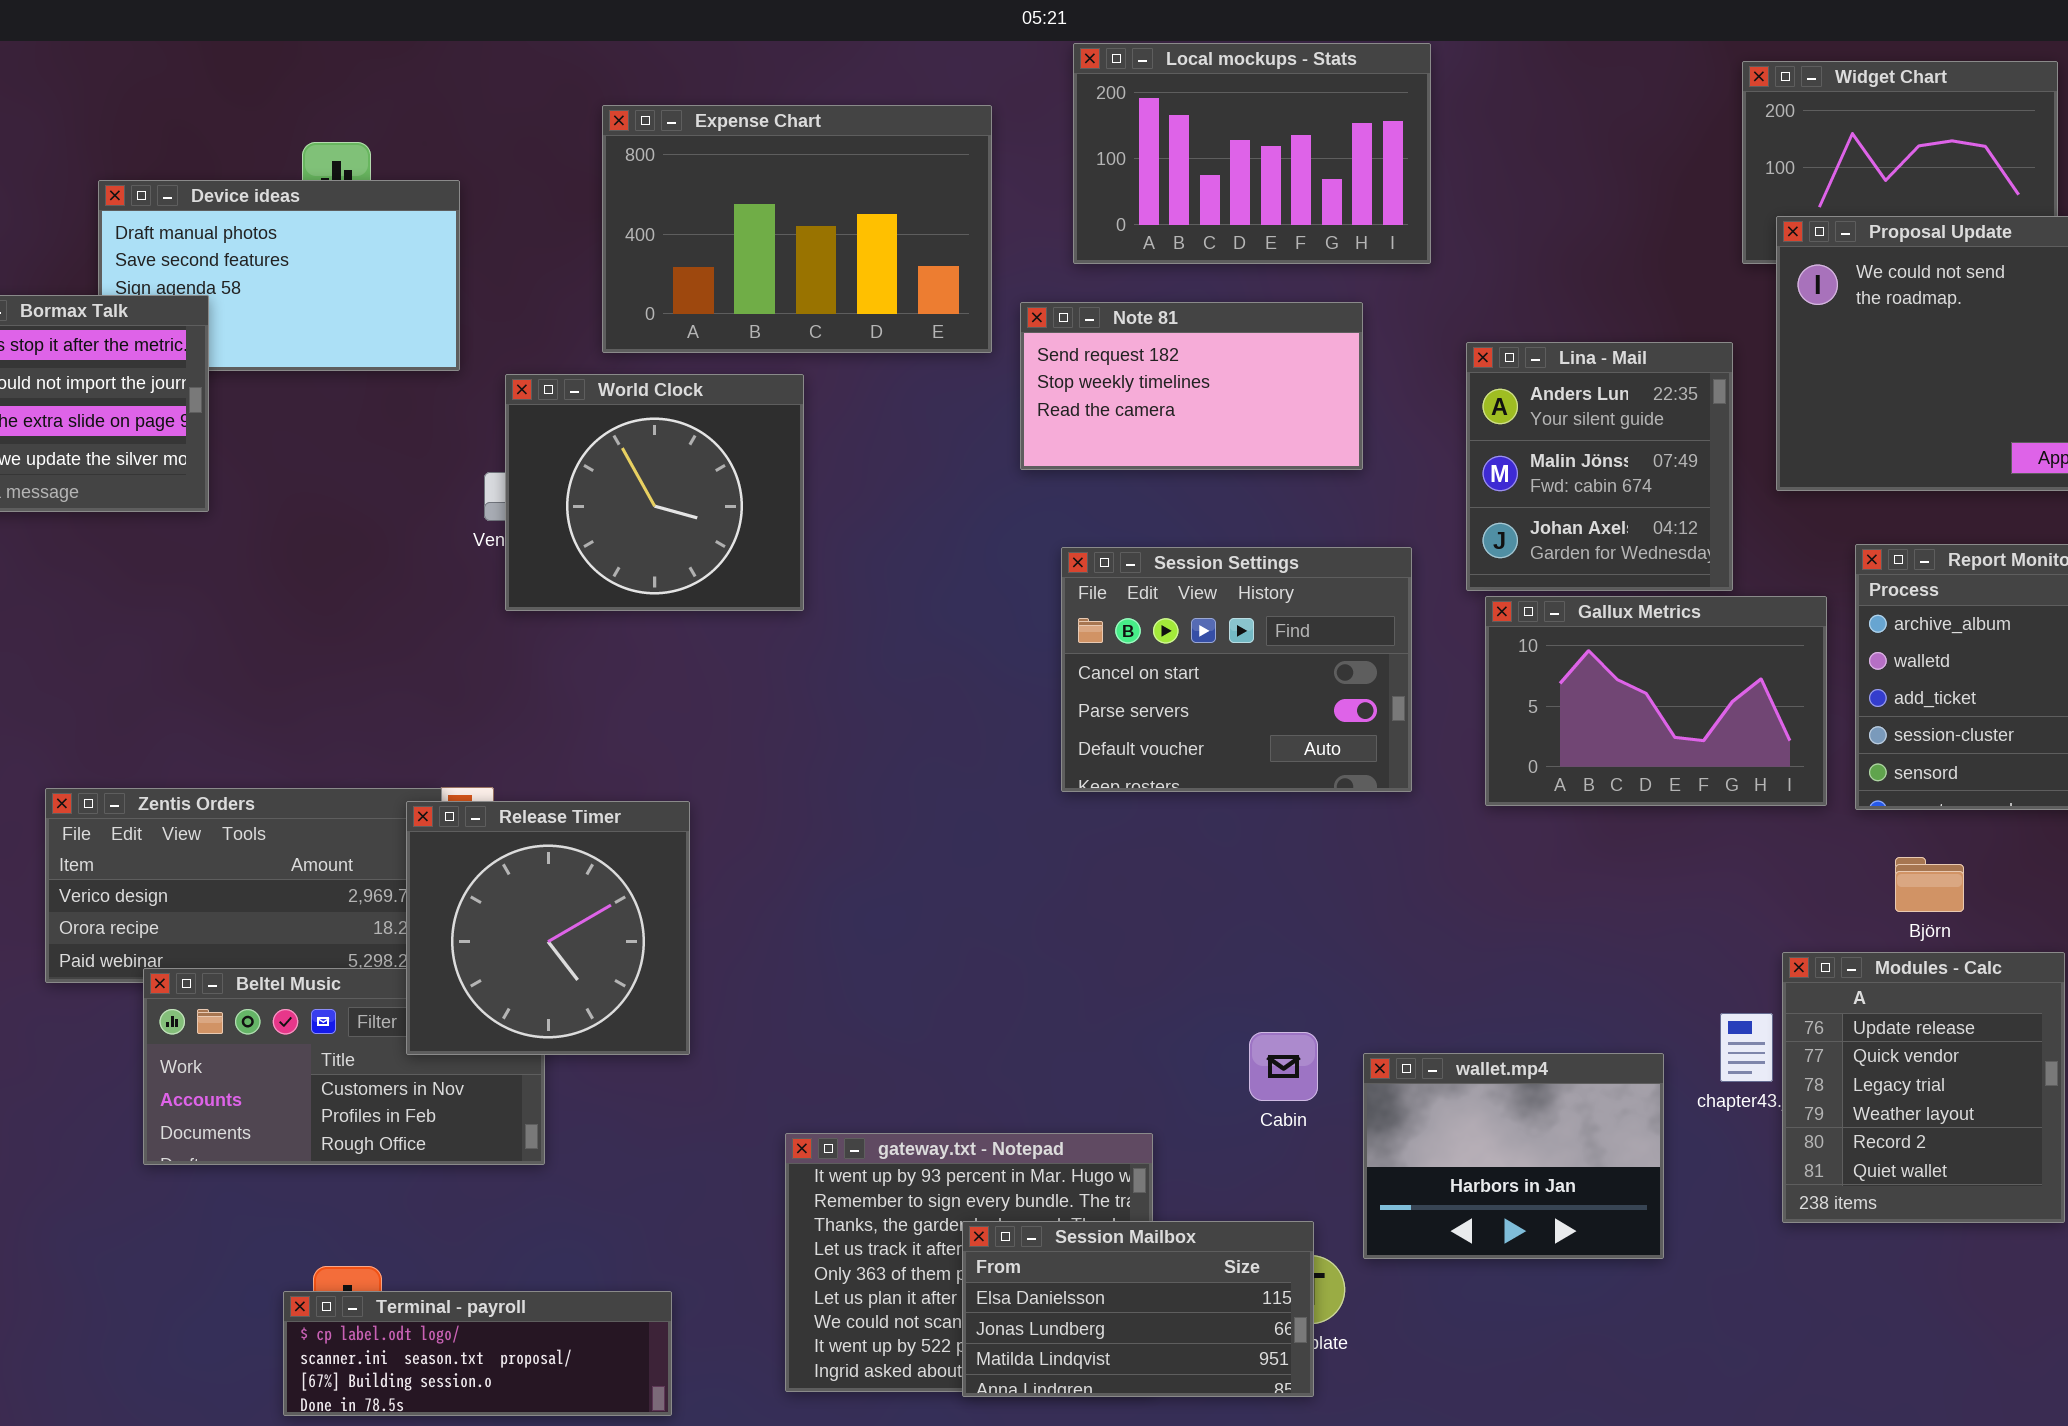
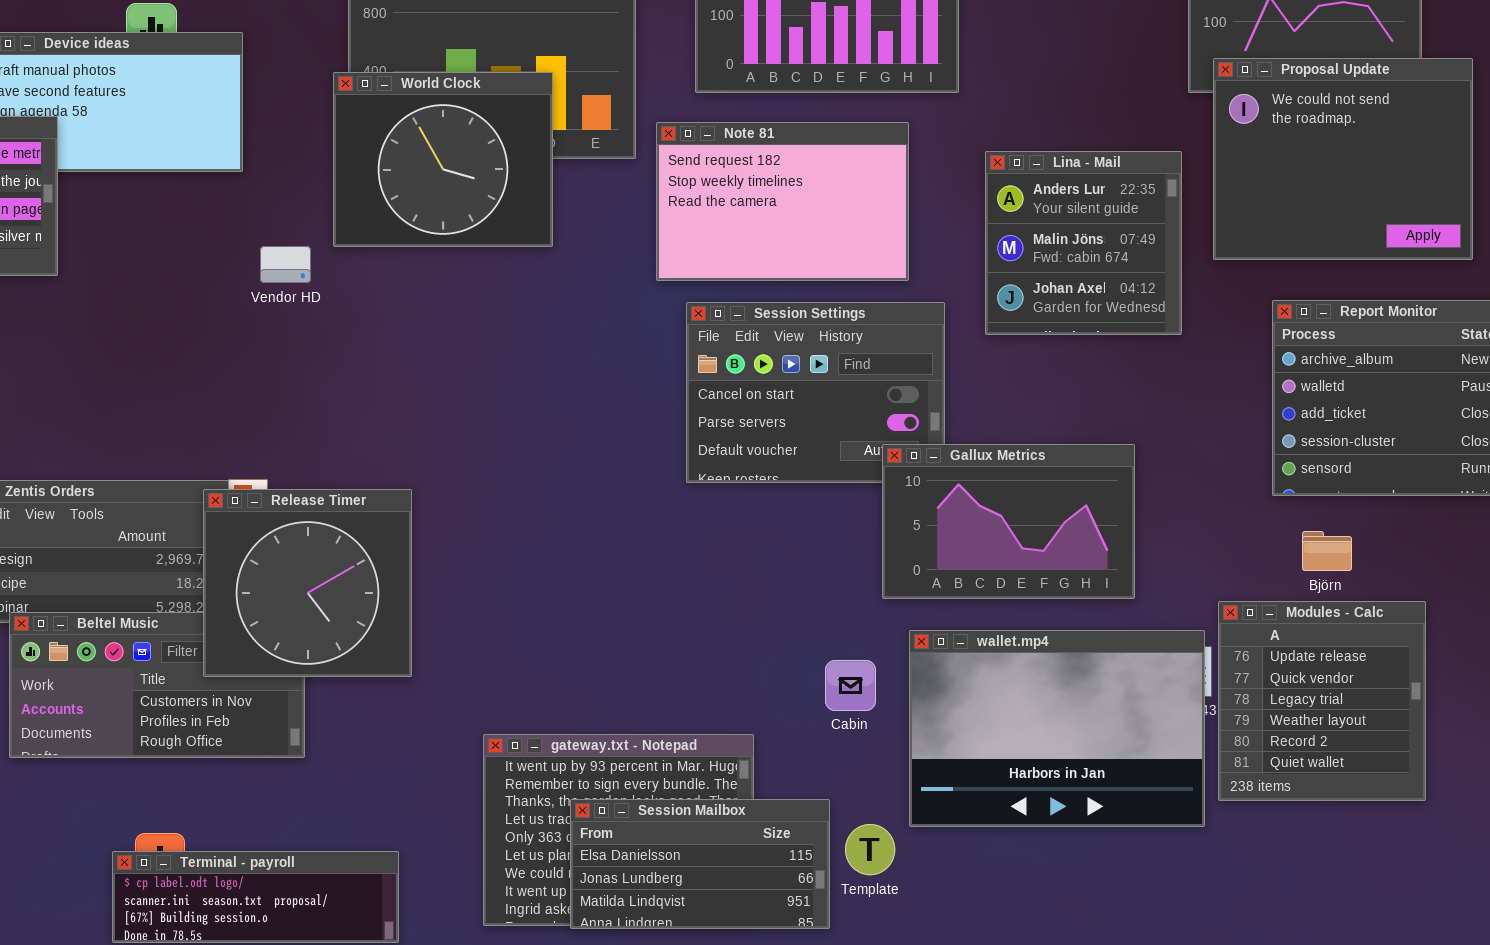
Note 81: [1020,302,1363,470] -> [656,122,909,281], resized
World Clock: [505,374,804,611] -> [333,72,553,247], moved
Gallux Metrics: [1485,596,1827,806] -> [882,444,1135,599], moved
wallet.mp4: [1363,1053,1664,1259] -> [909,630,1205,827], resized
Session Mailbox: [962,1221,1314,1397] -> [570,799,830,929], moved

